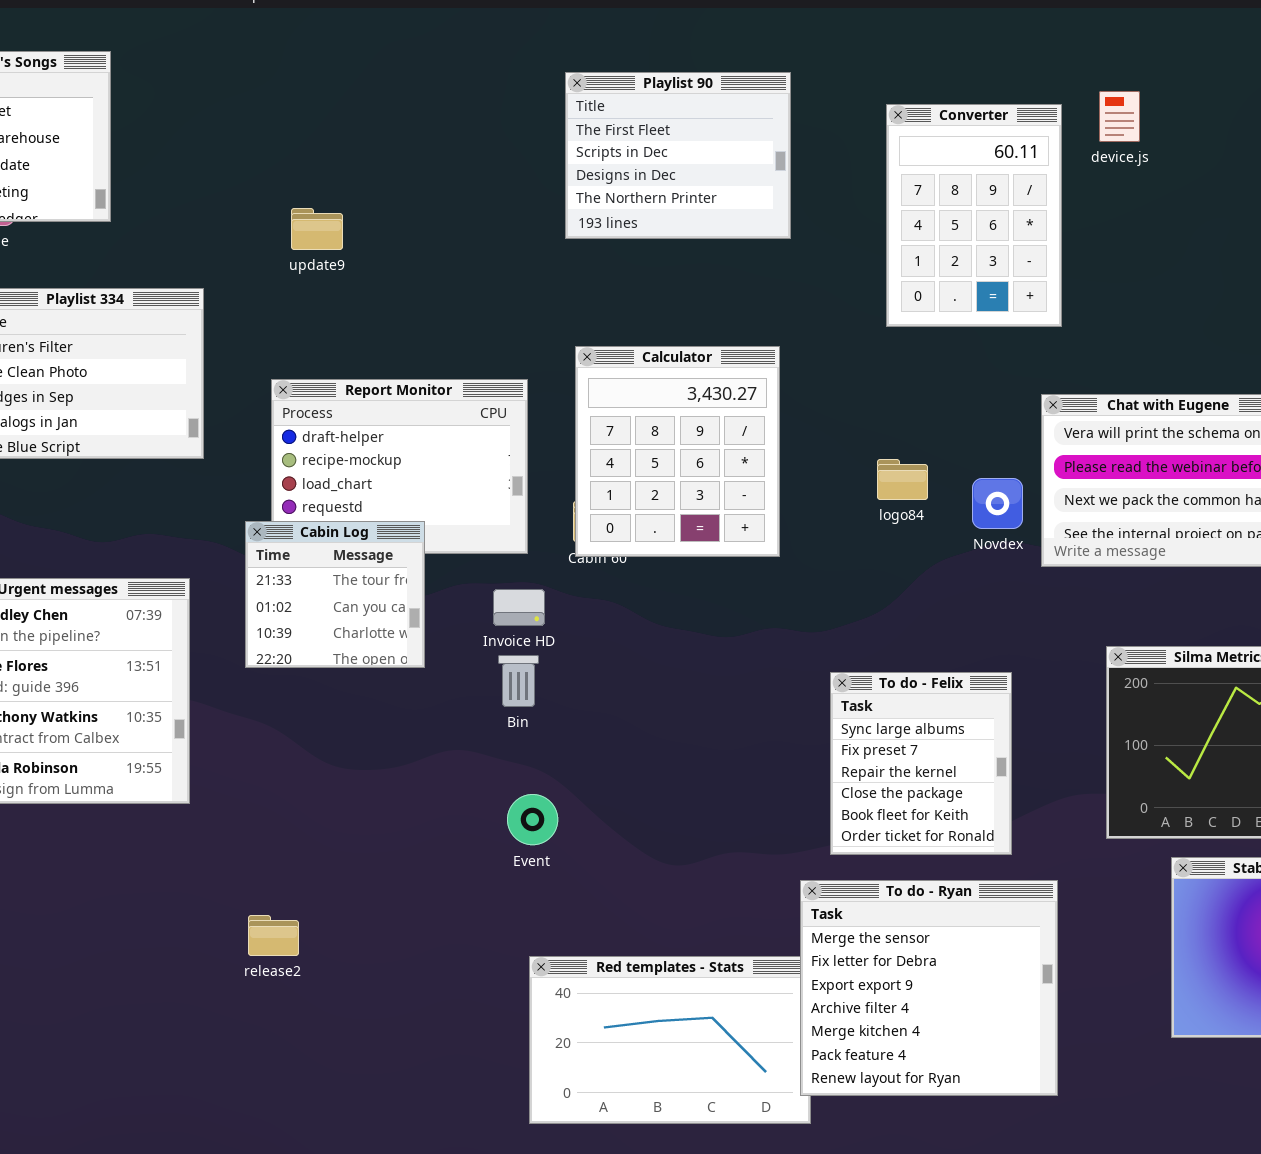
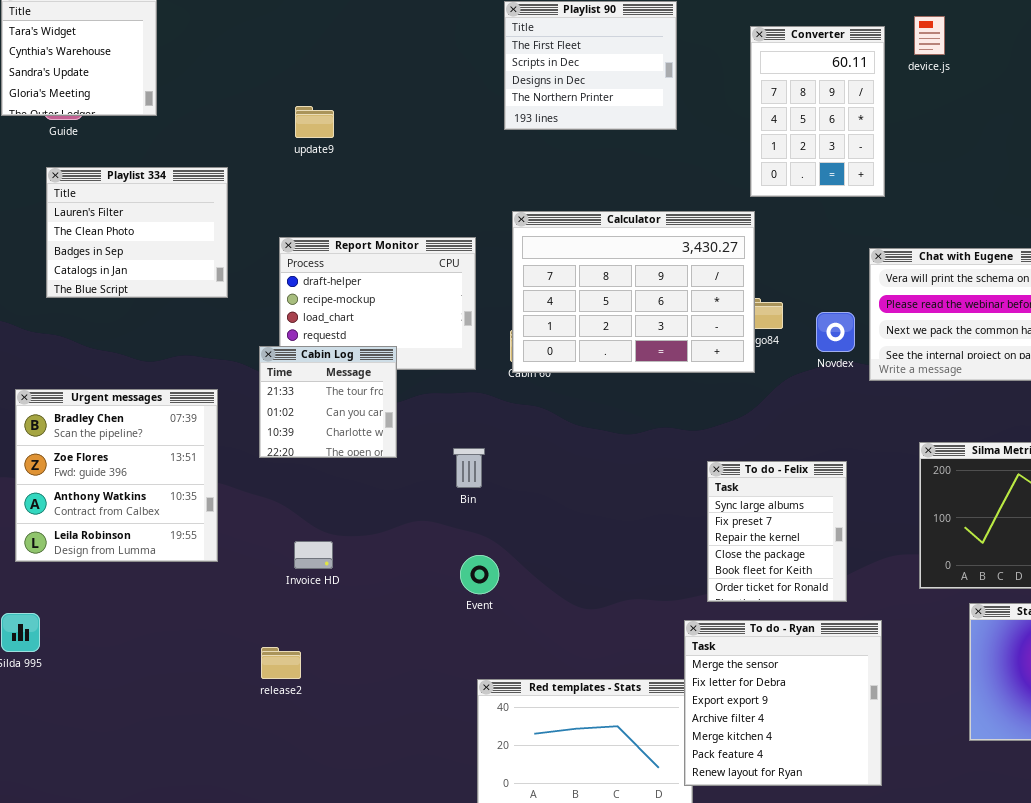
Calculator: [575,346,780,557] -> [512,211,755,373], resized
Invoice HD: [493,589,545,626] -> [294,541,333,569], moved

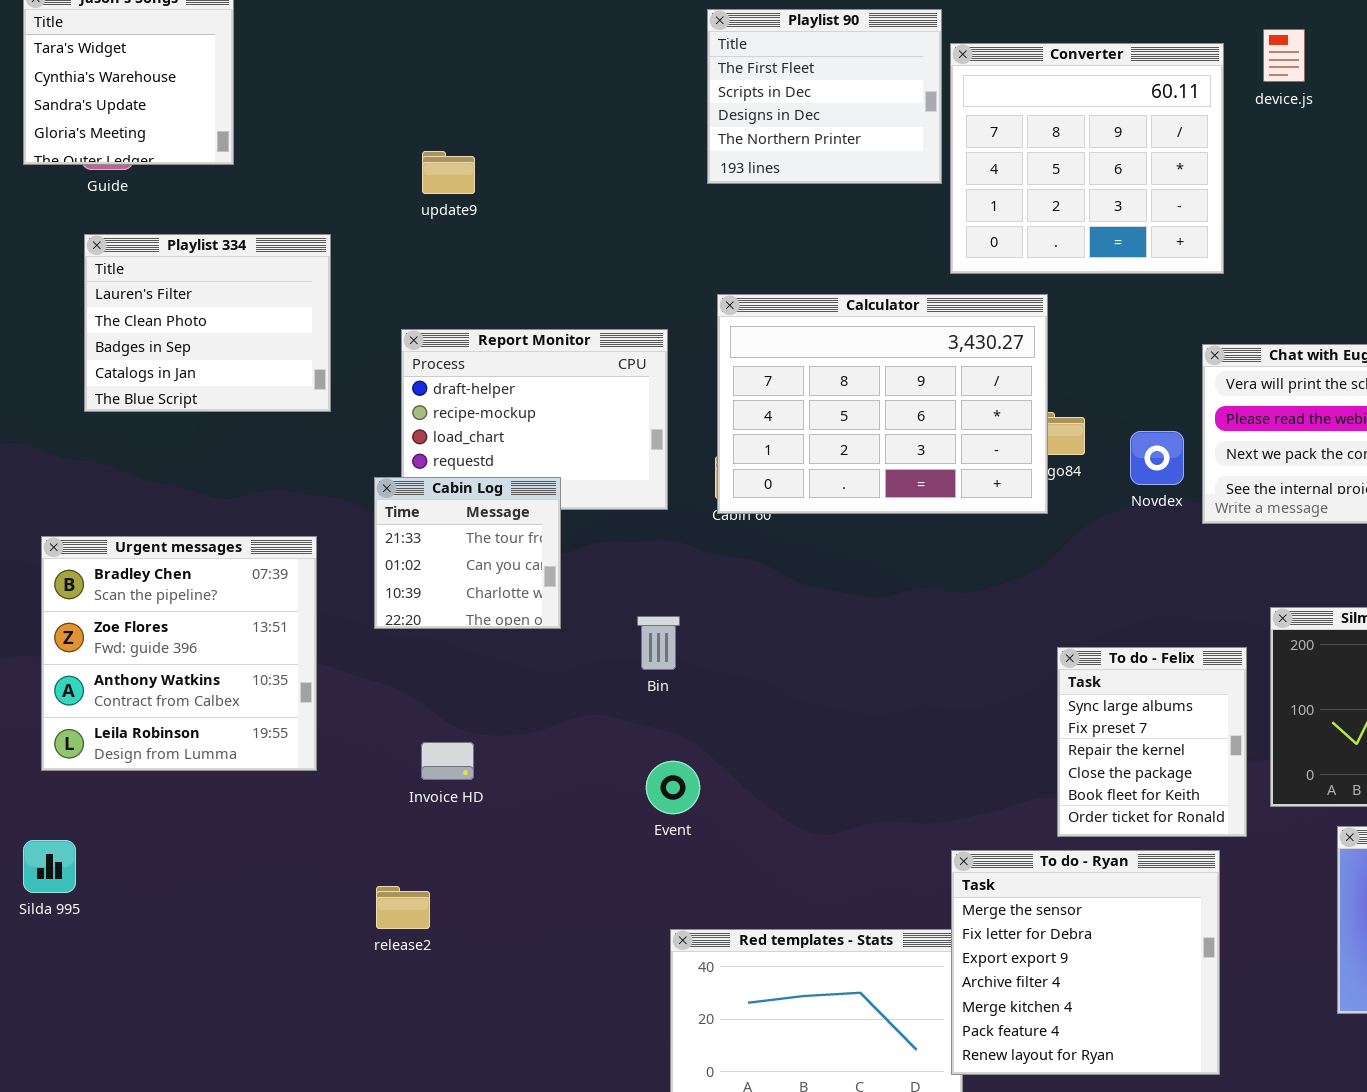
Converter: [750,26,885,197] -> [950,43,1224,274], resized
To do - Felix: [707,461,847,602] -> [1057,647,1247,837], moved

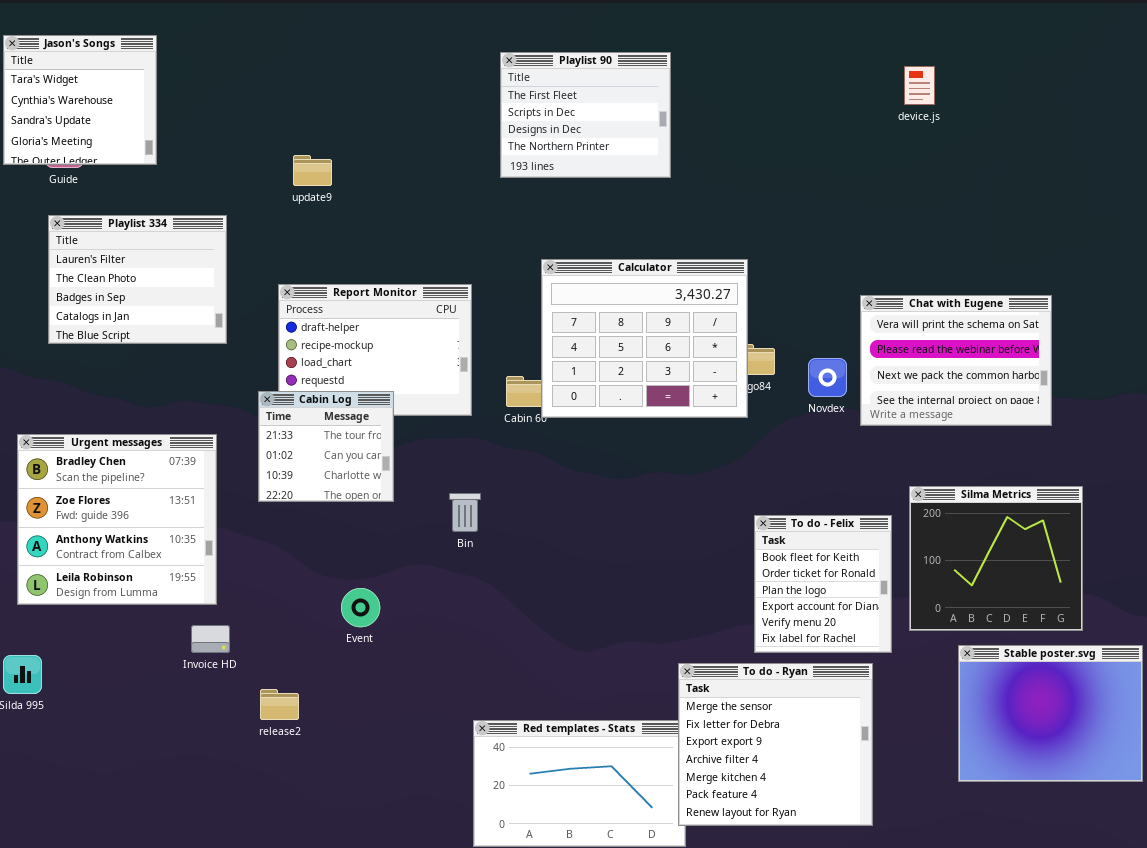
Converter: [950,43,1224,274] -> none, closed
Calculator: [717,294,1048,514] -> [541,259,748,418], resized
To do - Felix: [1057,647,1247,837] -> [754,515,892,653], scrolled down 4 rows
Invoice HD: [421,742,474,780] -> [191,625,230,653], moved
Event: [646,761,700,814] -> [341,588,380,627], moved

